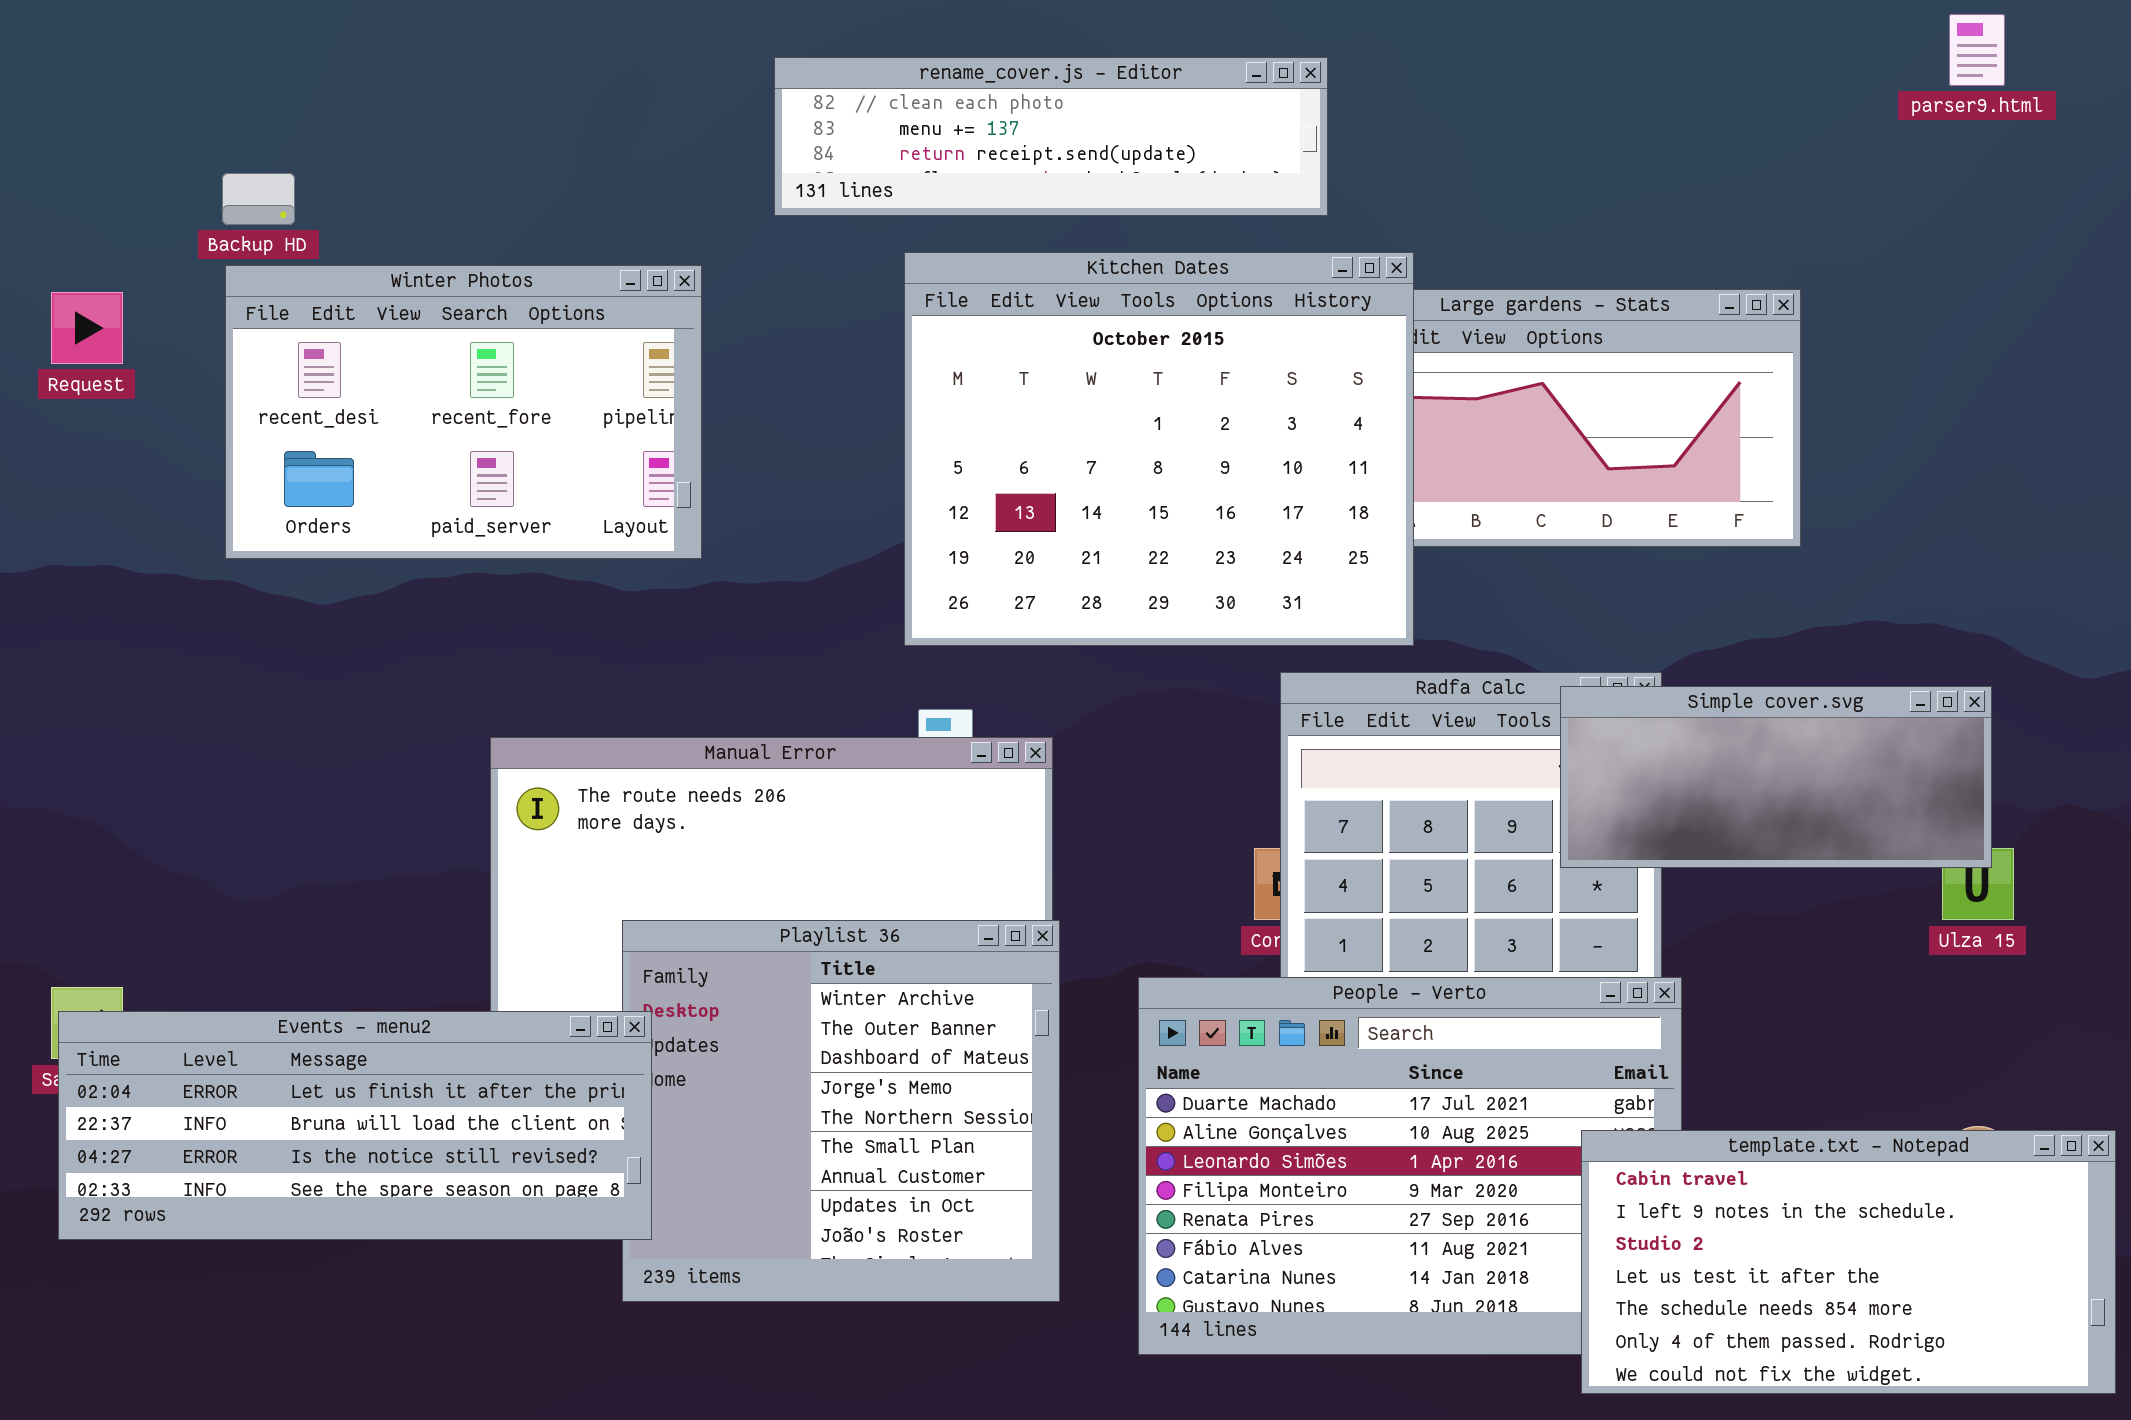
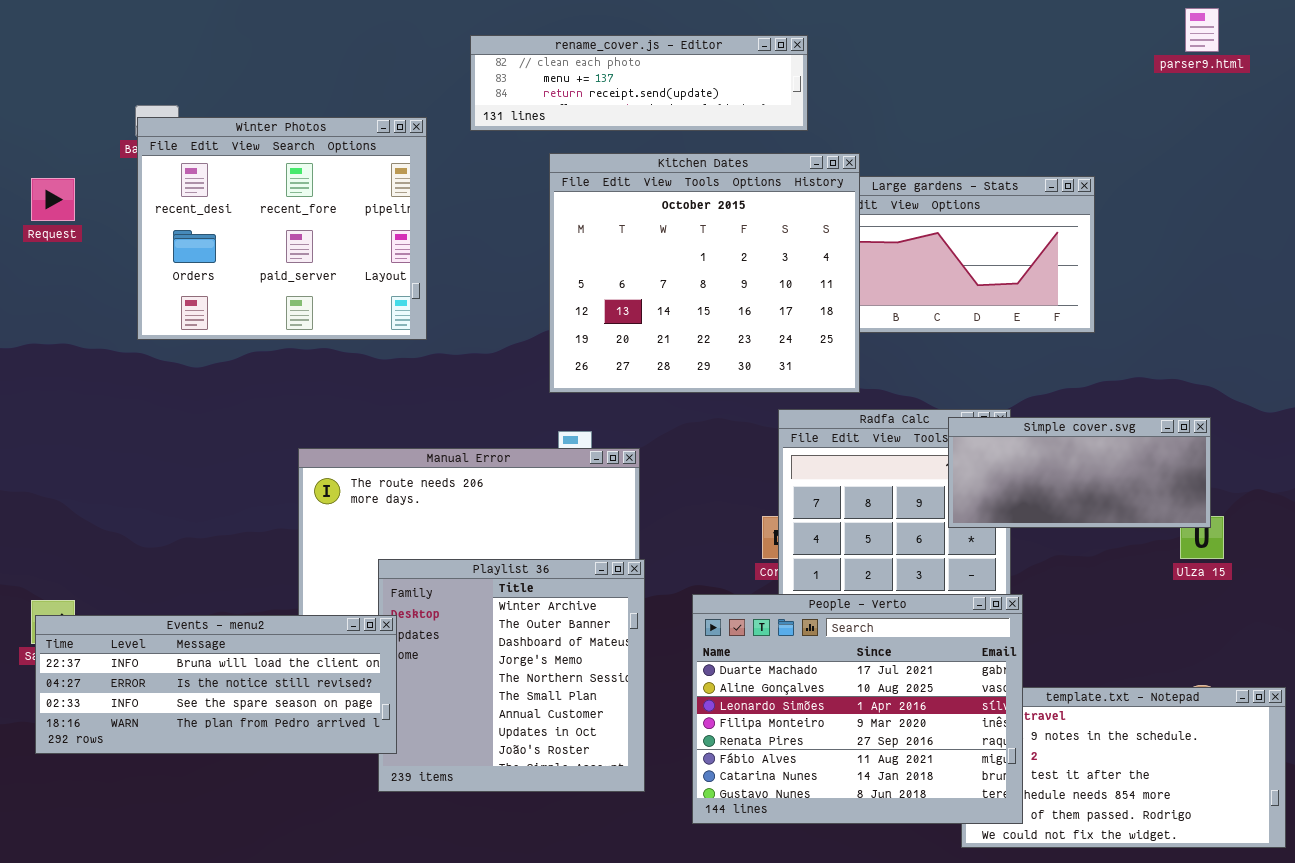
Winter Photos: [225,265,702,559] -> [137,117,427,340], resized
People - Verto: [1138,977,1682,1355] -> [692,594,1023,824], raised
Events - menu2: [58,1011,652,1240] -> [35,615,397,754], scrolled down 1 row

